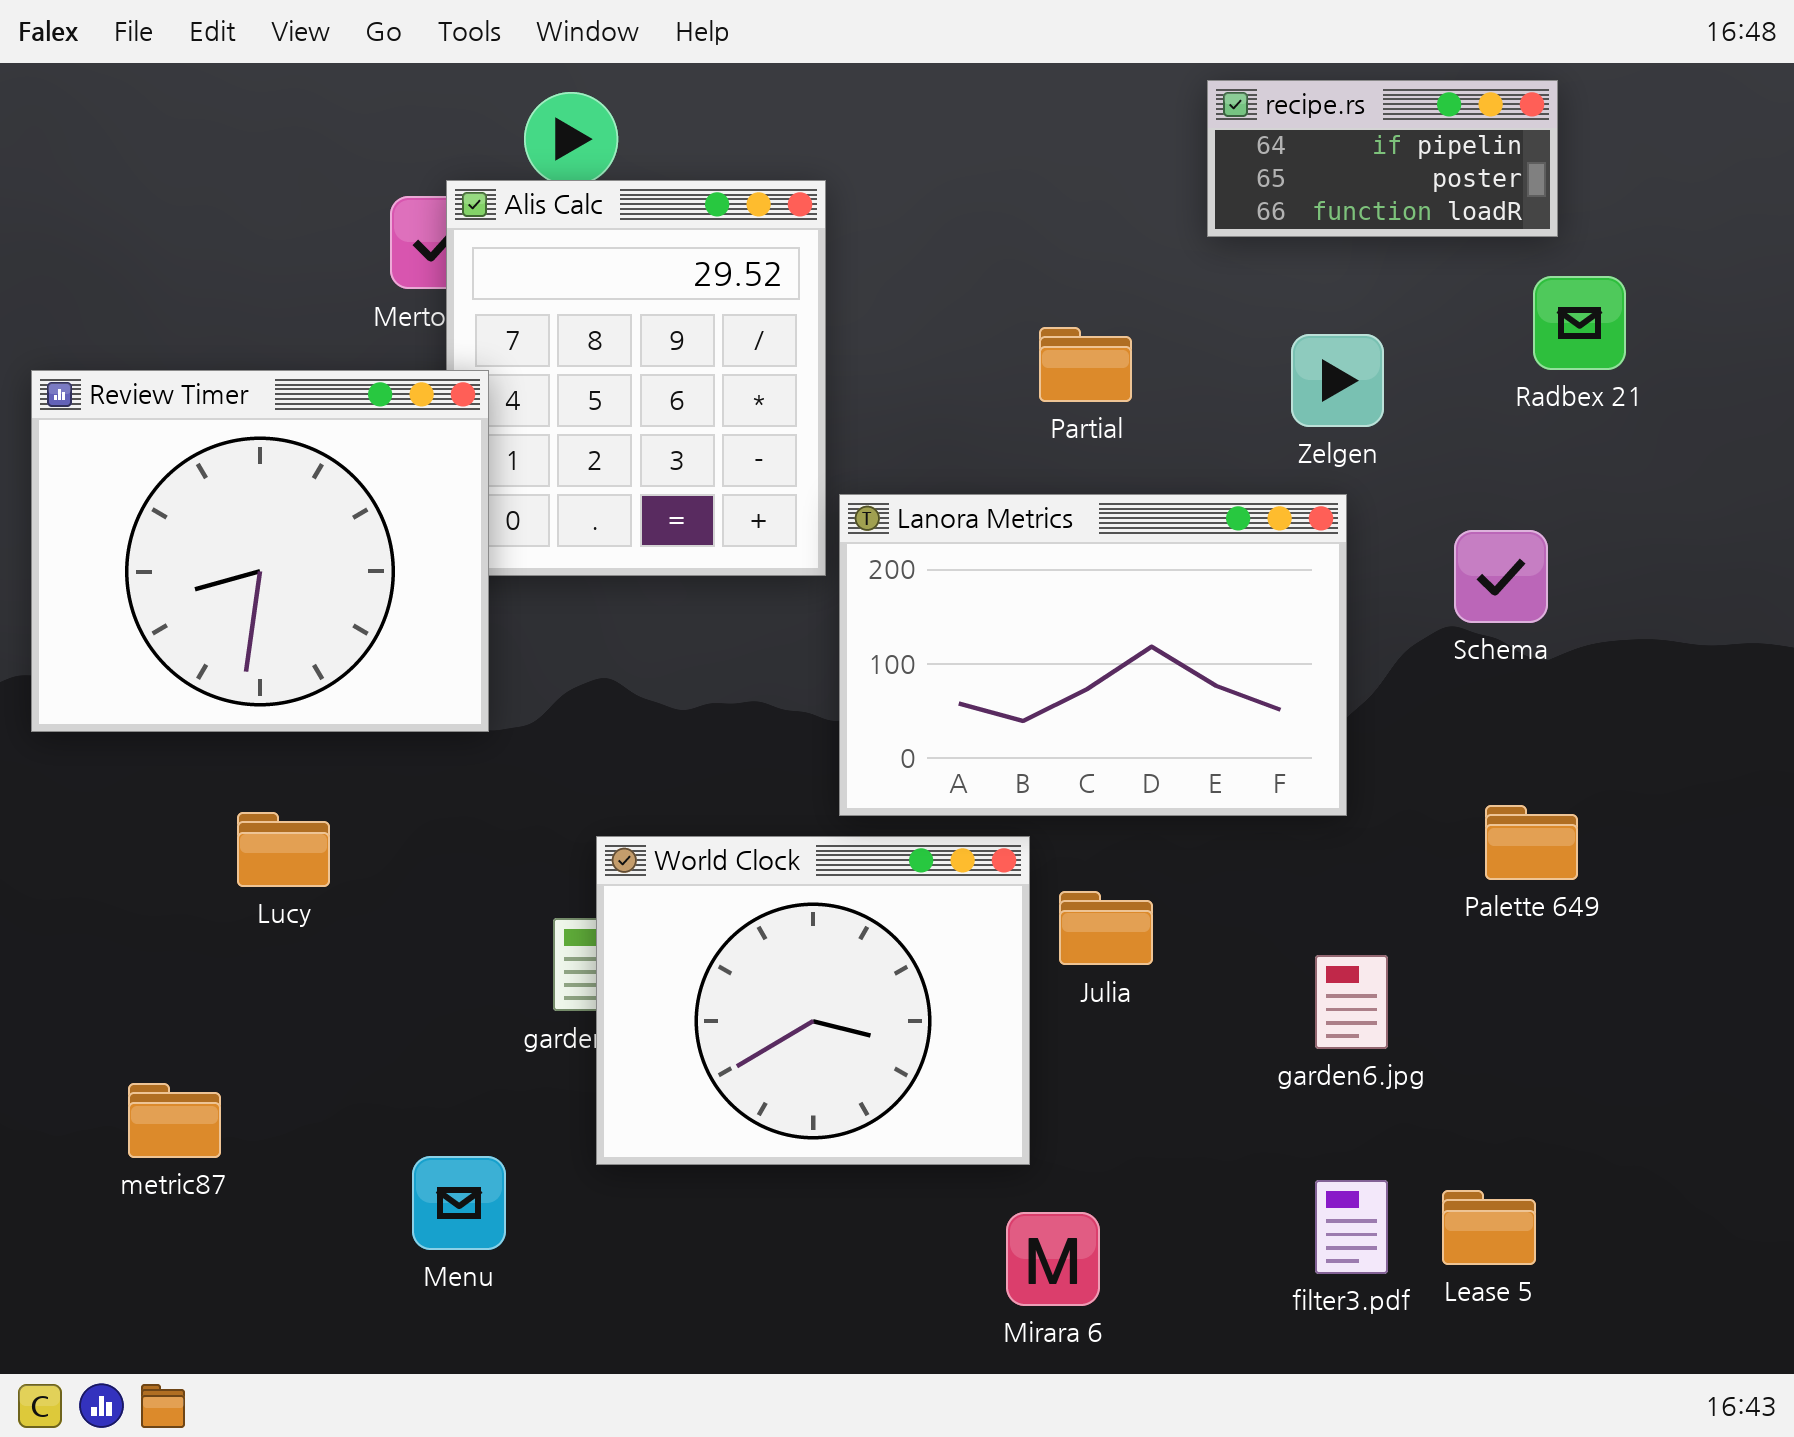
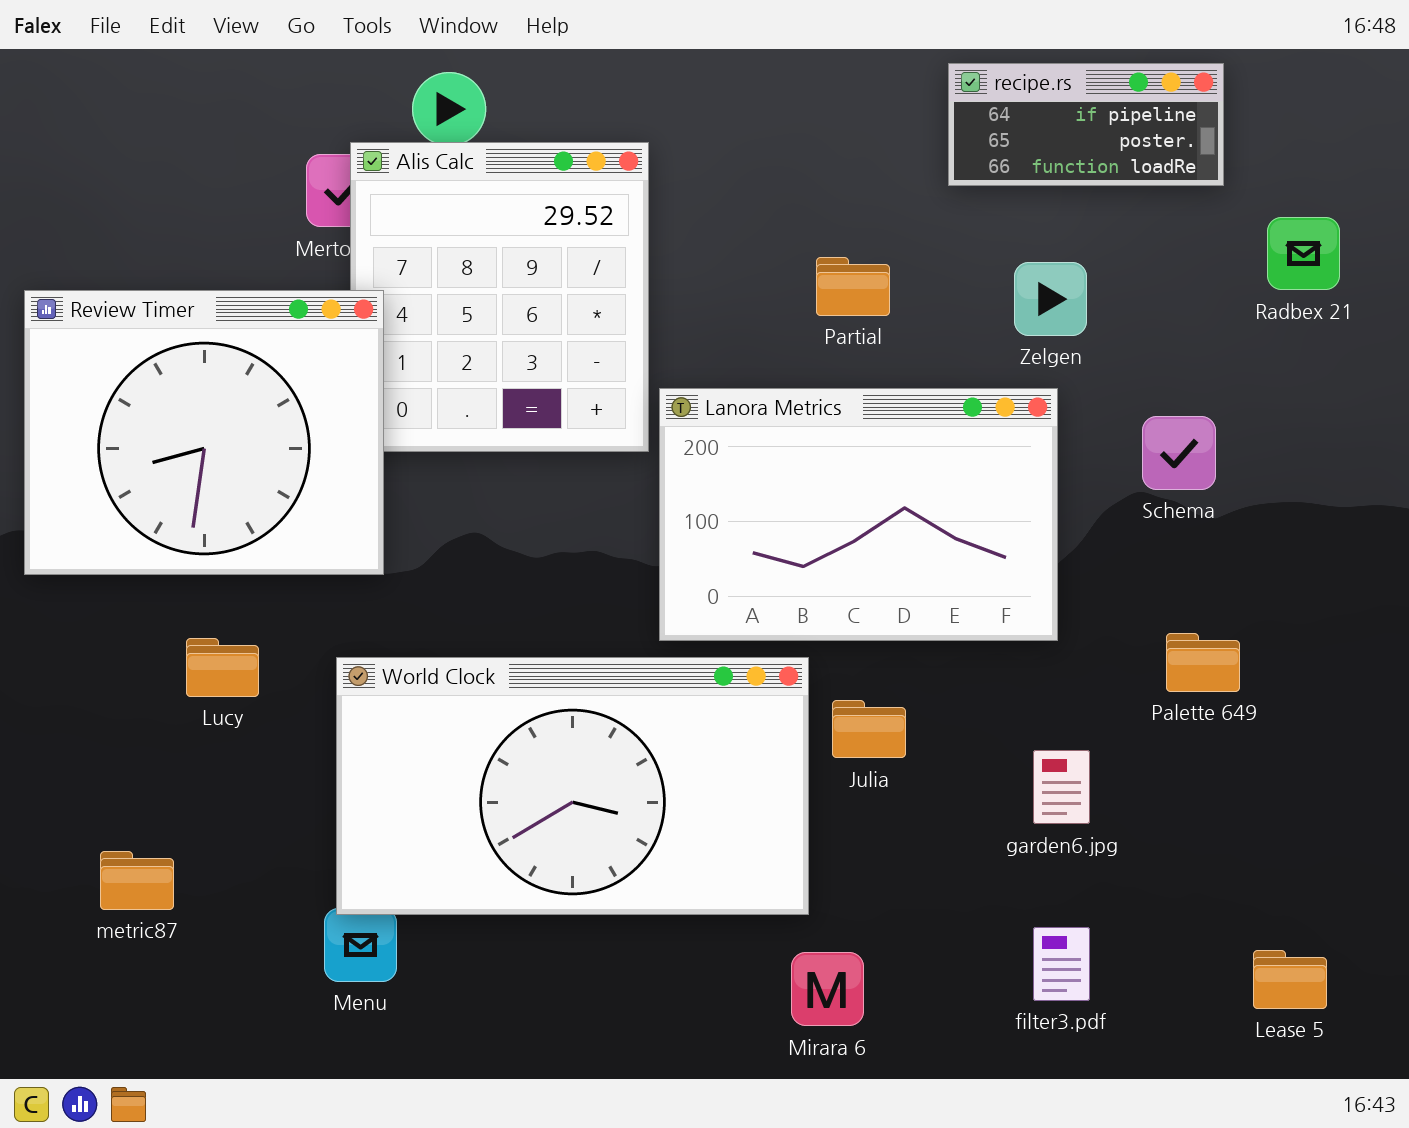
Radbex 21: [1533,276,1626,370] -> [1267,217,1340,290], moved
World Clock: [596,836,1030,1165] -> [336,657,809,915], resized
Lease 5: [1442,1190,1536,1265] -> [1253,950,1327,1009], moved

